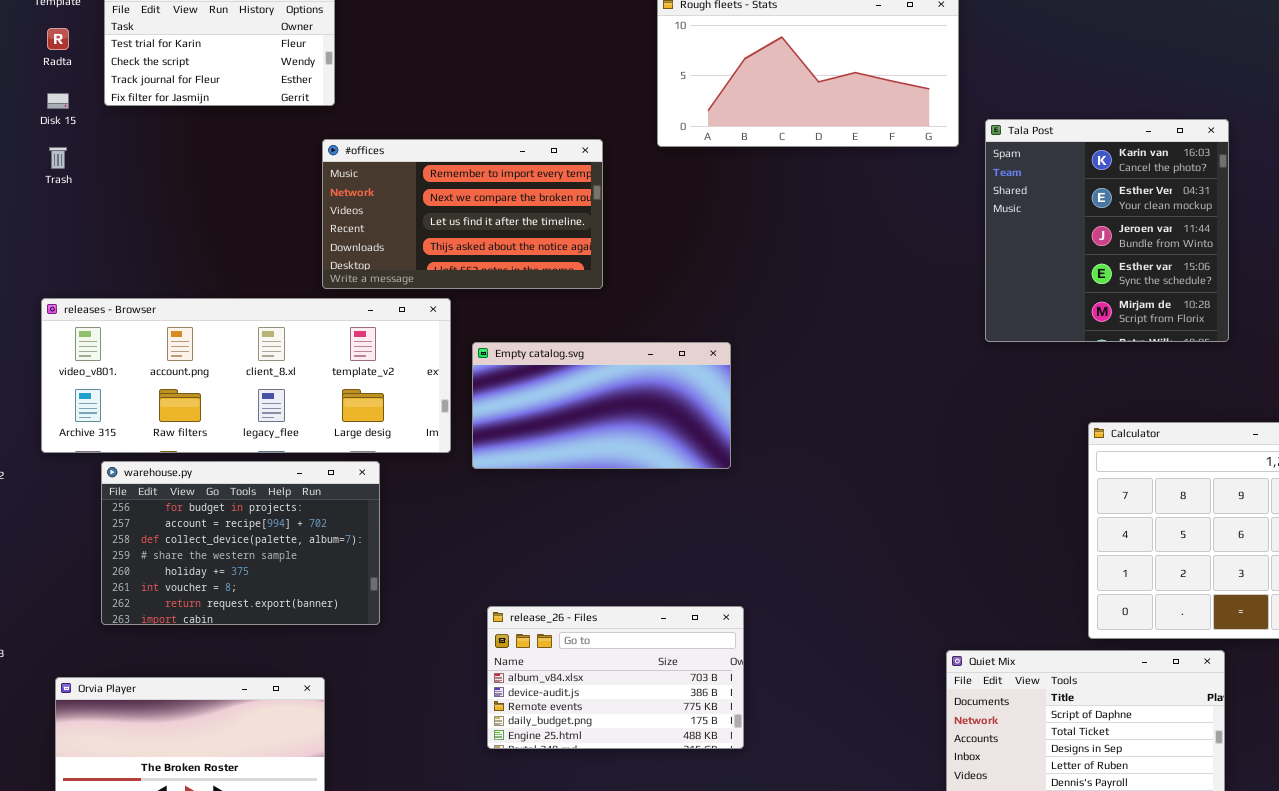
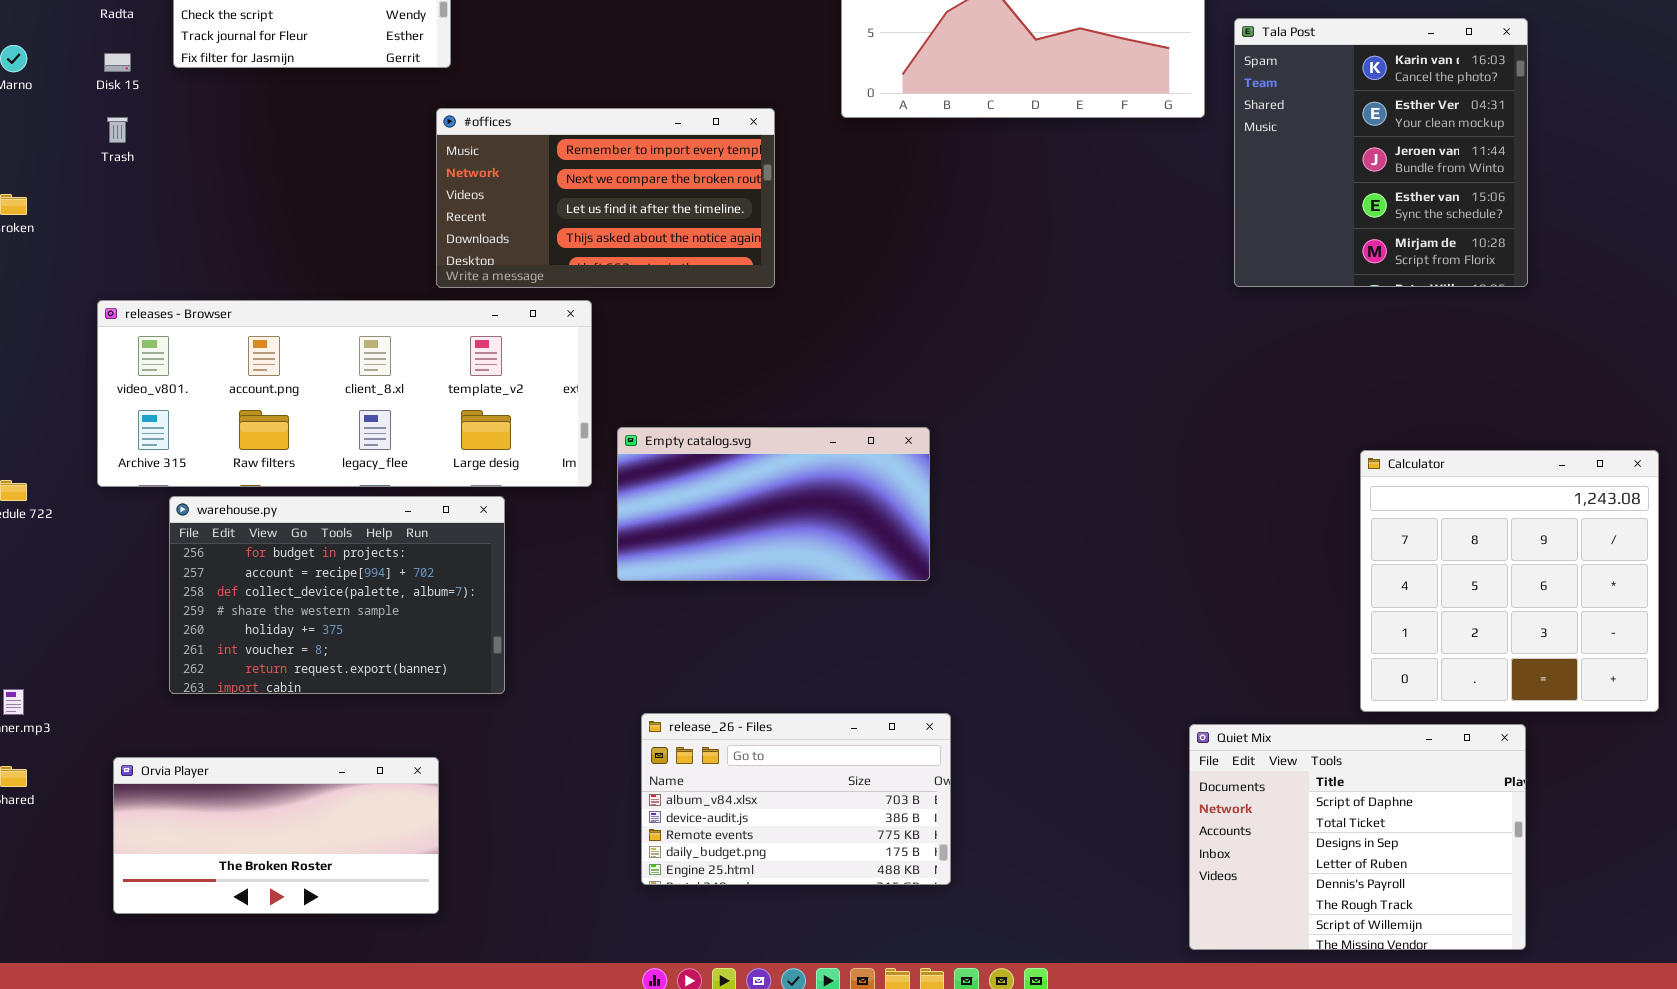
Tala Post: [985,119,1229,342] -> [1234,18,1528,287], moved
Empty catalog.svg: [472,342,731,469] -> [617,427,930,581], moved
release_26 - Files: [487,606,744,749] -> [641,713,951,885], moved

